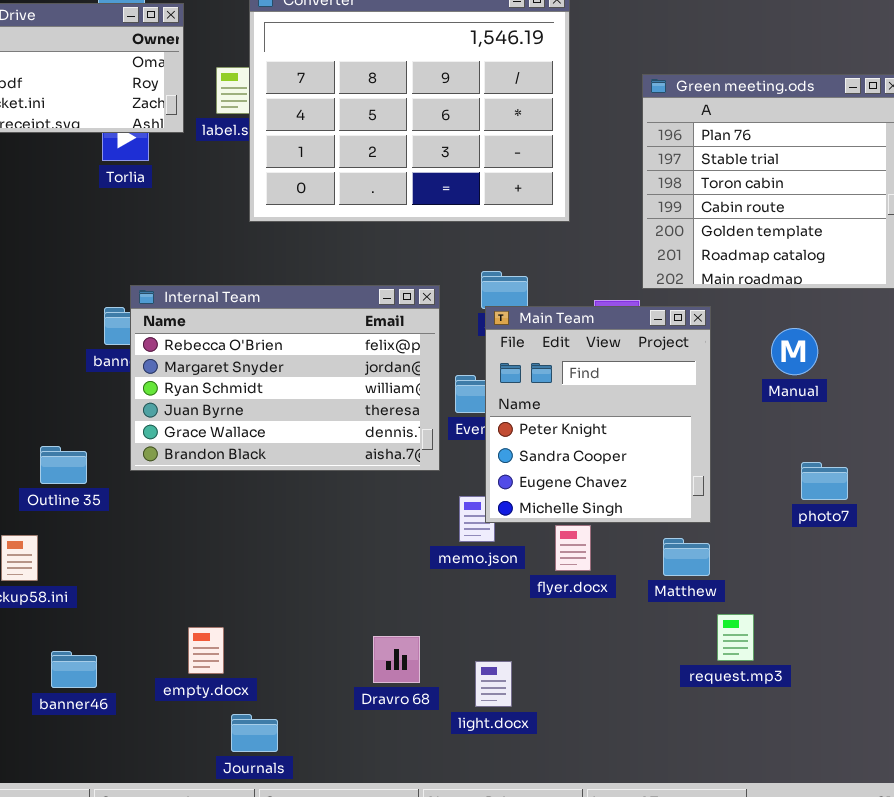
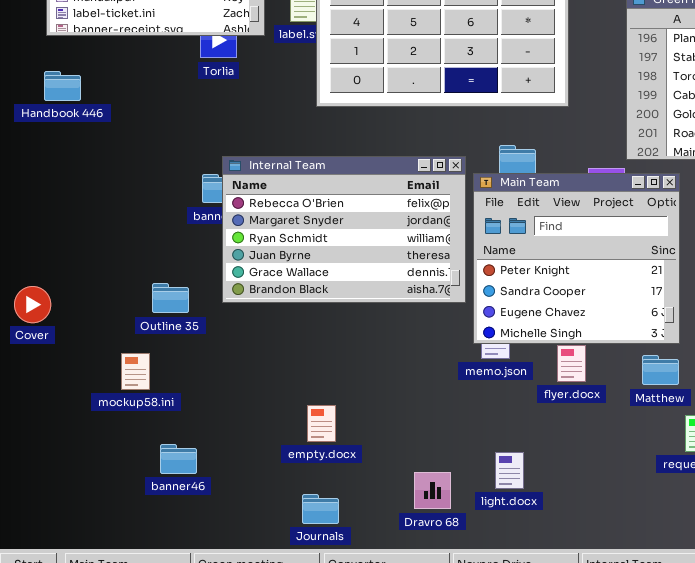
Main Team: [485,306,711,523] -> [473,173,680,344], resized
empty.docx: [188,627,224,674] -> [307,405,336,442], moved
Dravro 68: [373,636,420,683] -> [414,472,451,509], moved

